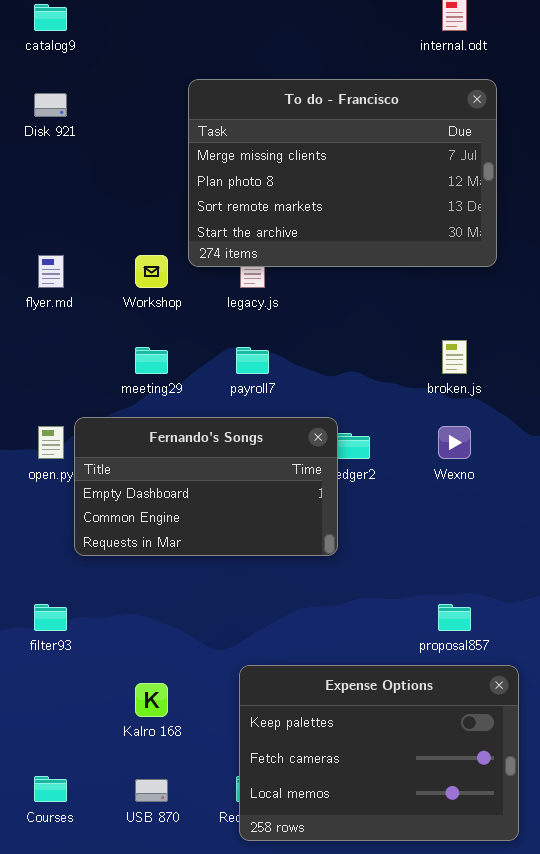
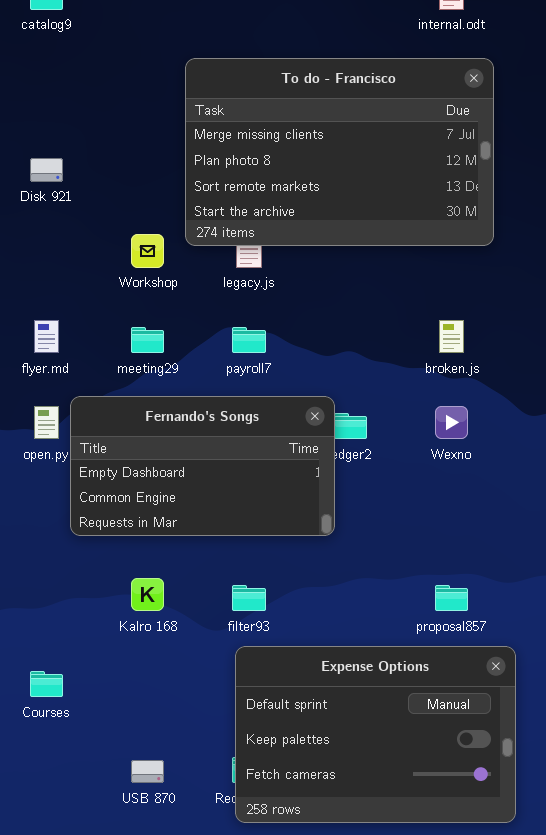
Disk 921: [34,93,67,117] -> [30,158,63,182], moved
flyer.md: [38,255,64,288] -> [34,320,59,353], moved
filter93: [34,604,67,631] -> [232,585,266,611], moved
Expense Options: [239,665,519,841] -> [235,646,516,823], scrolled up 1 row
Kalro 168: [135,683,168,717] -> [131,578,164,611], moved
Courses: [34,776,67,802] -> [30,671,63,697], moved

